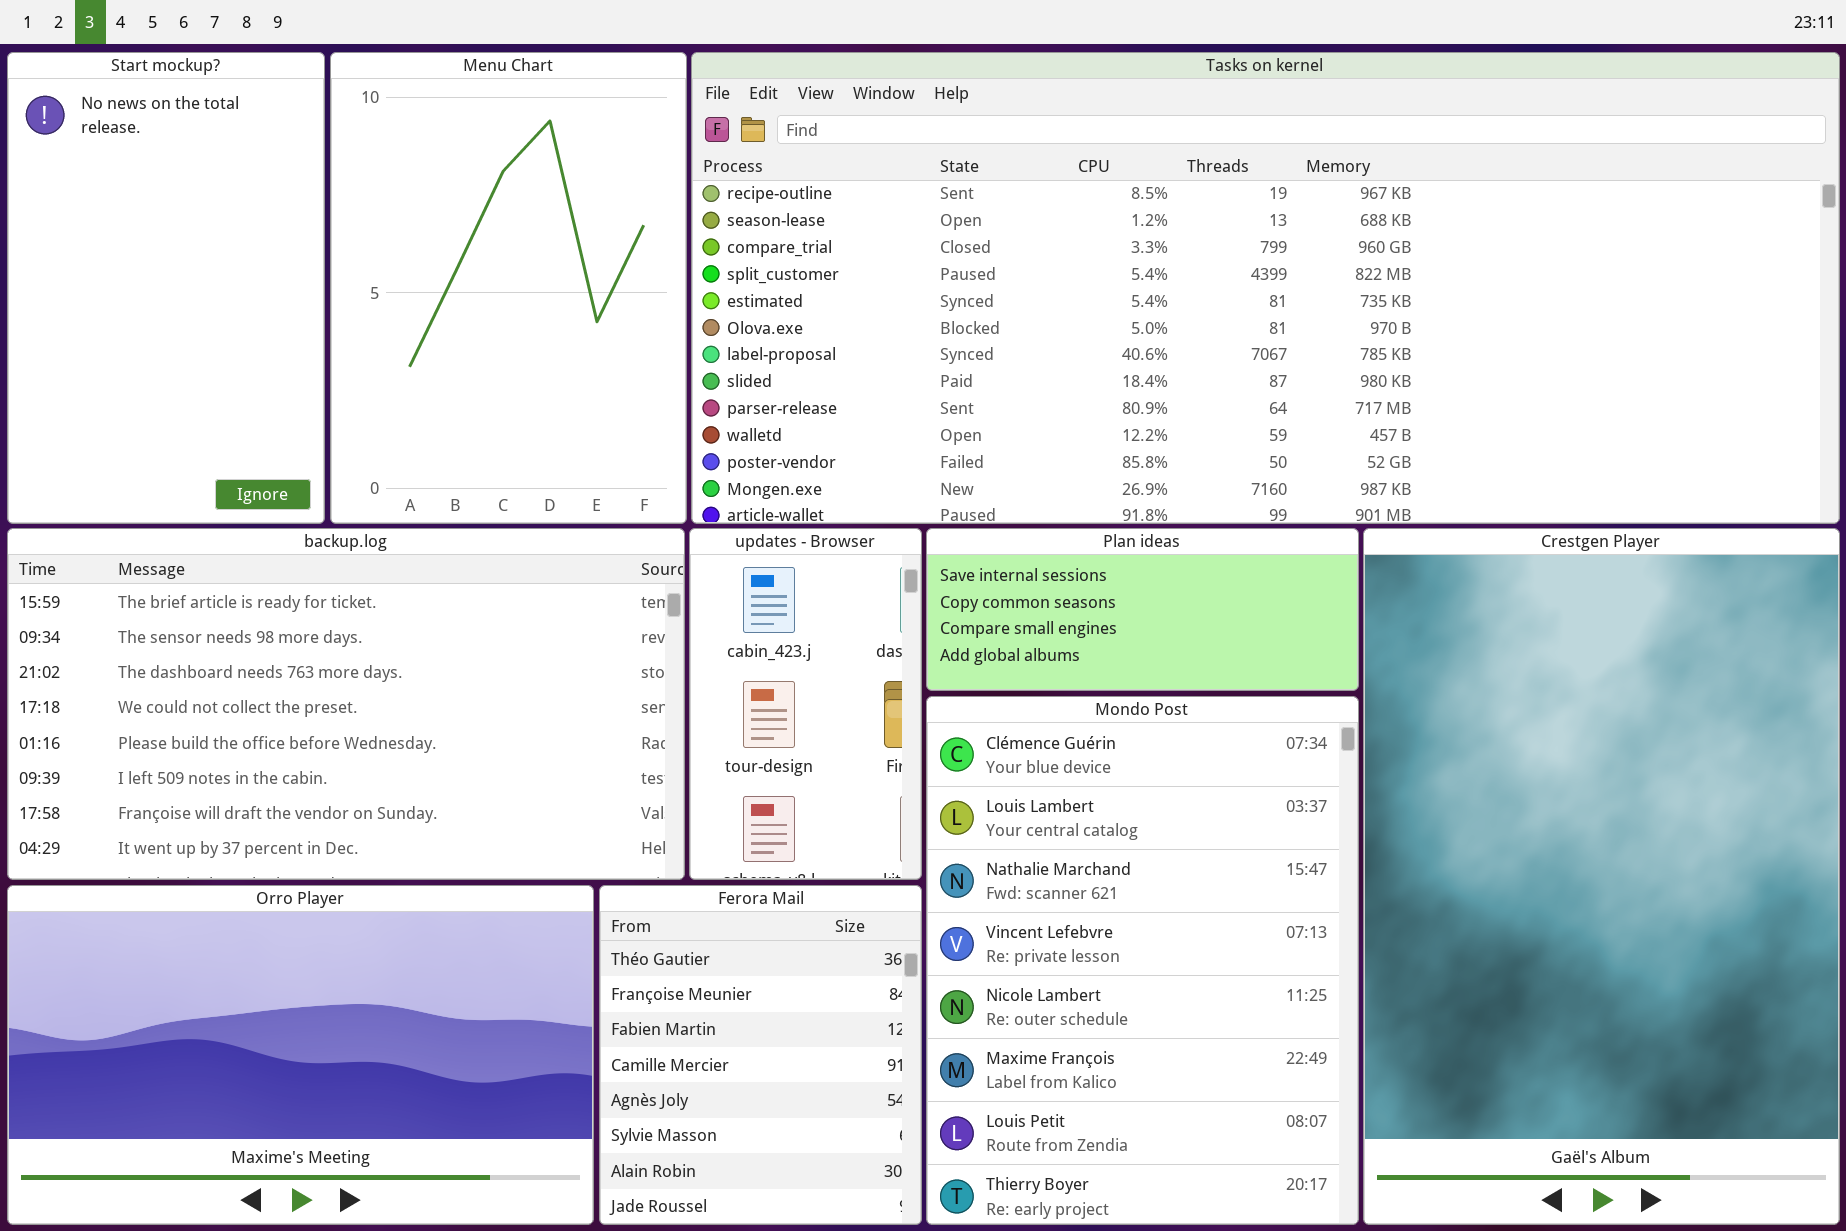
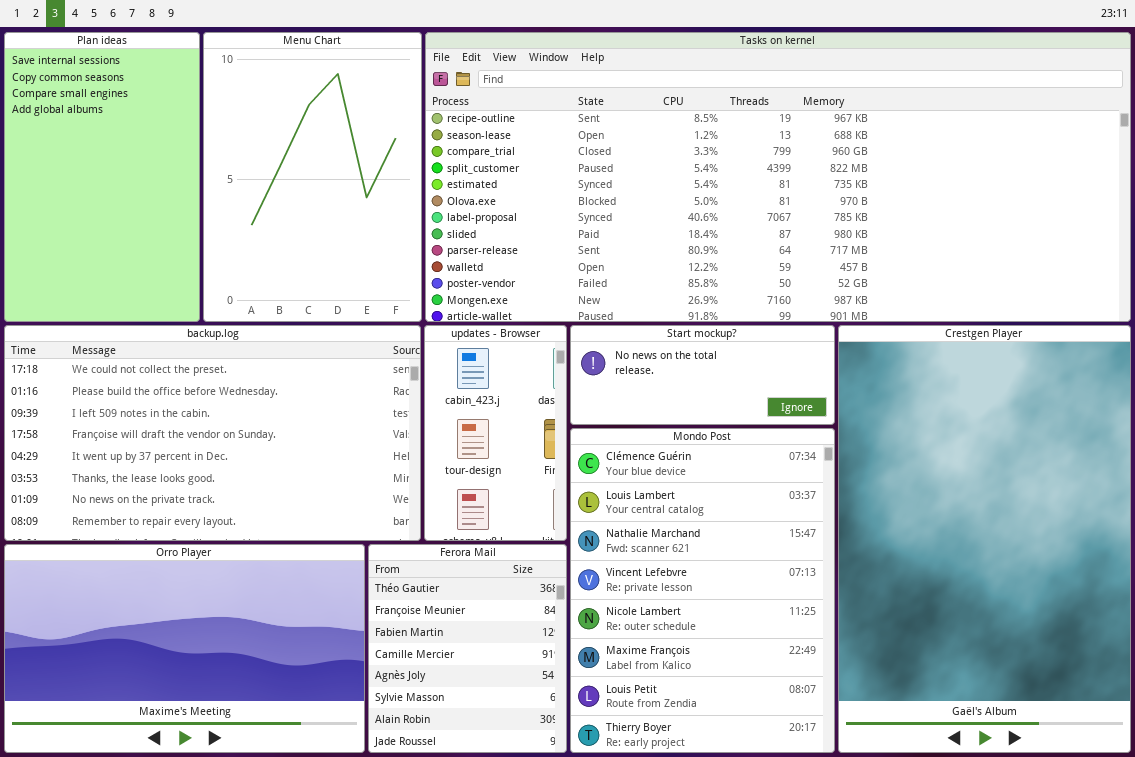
Start mockup?: [7,52,325,524] -> [570,325,835,425], moved, resized
backup.log: [7,528,685,880] -> [4,325,421,541], scrolled down 3 rows
Plan ideas: [926,528,1359,691] -> [4,32,200,322], moved, resized

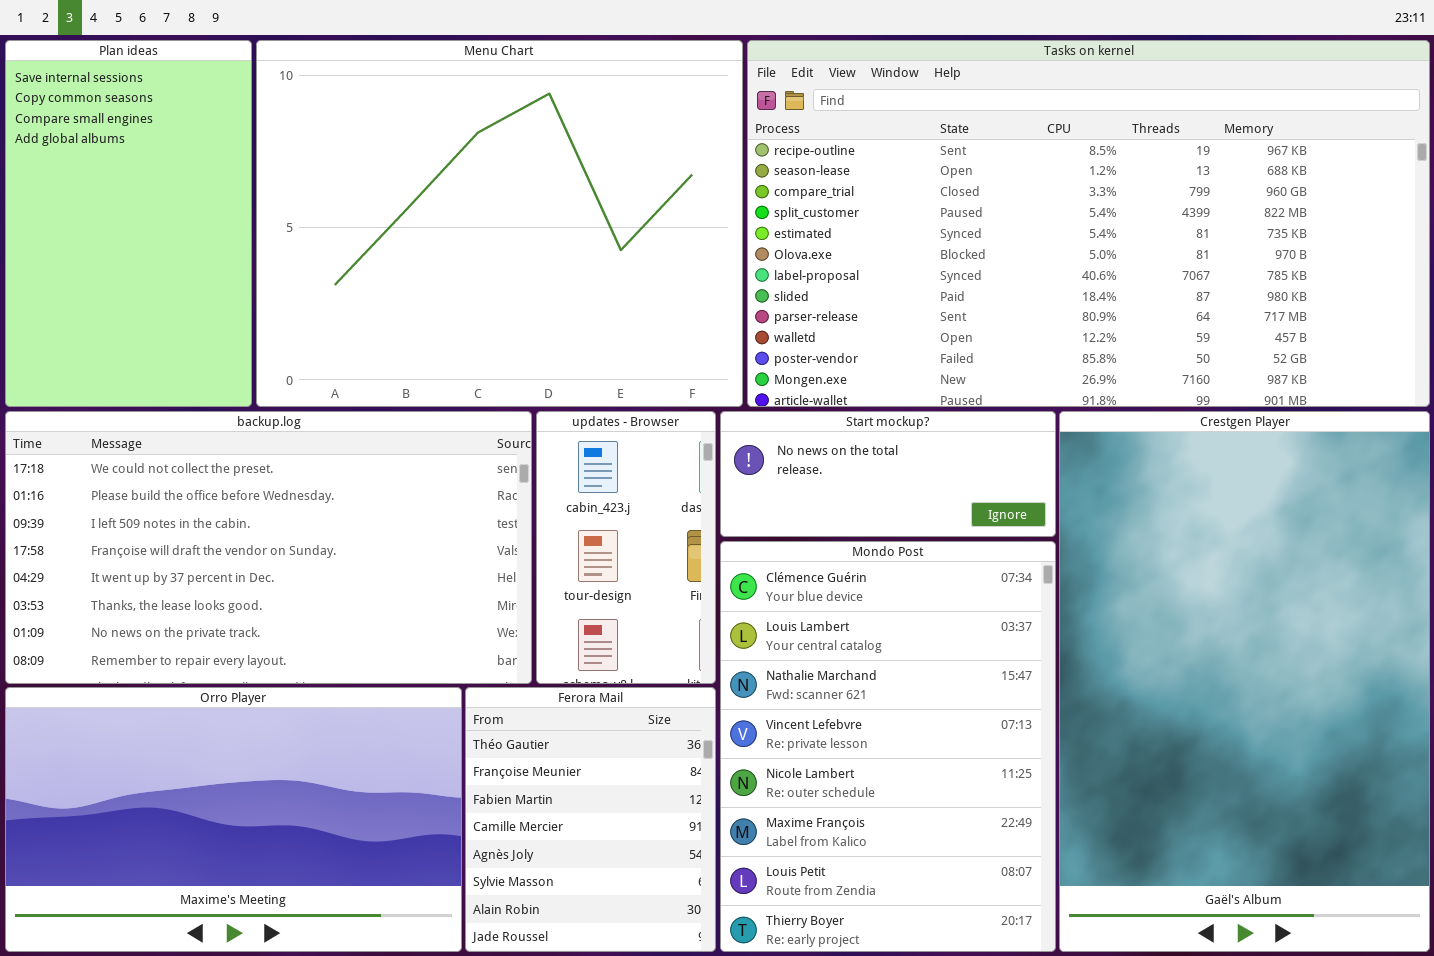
Menu Chart: [203,32,422,322] -> [256,40,743,407], resized
Tasks on kernel: [425,32,1131,322] -> [747,40,1430,407], resized

